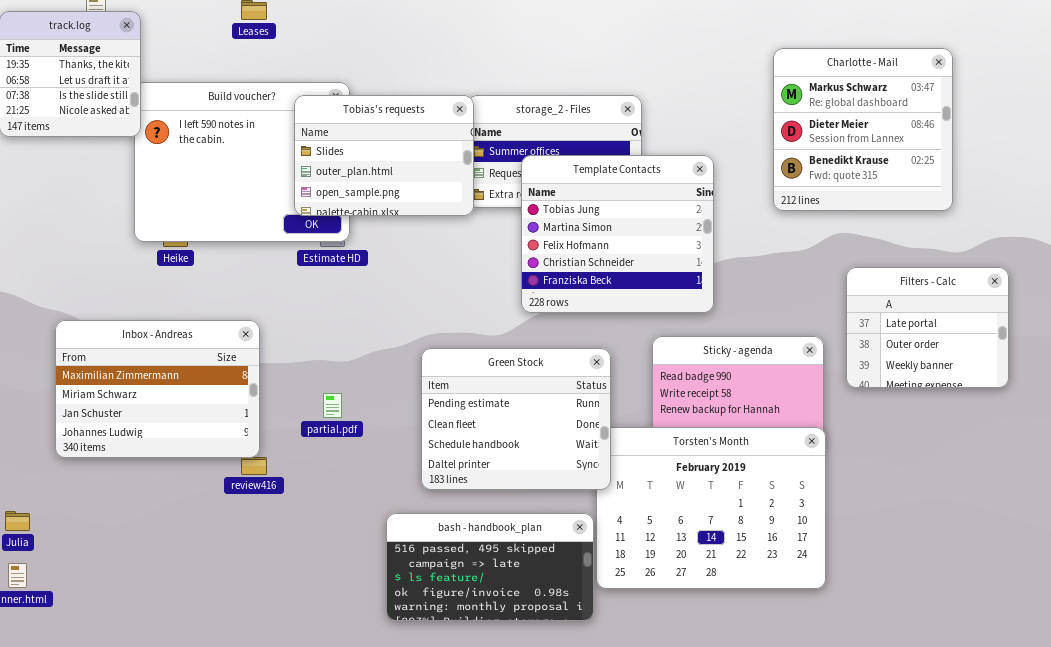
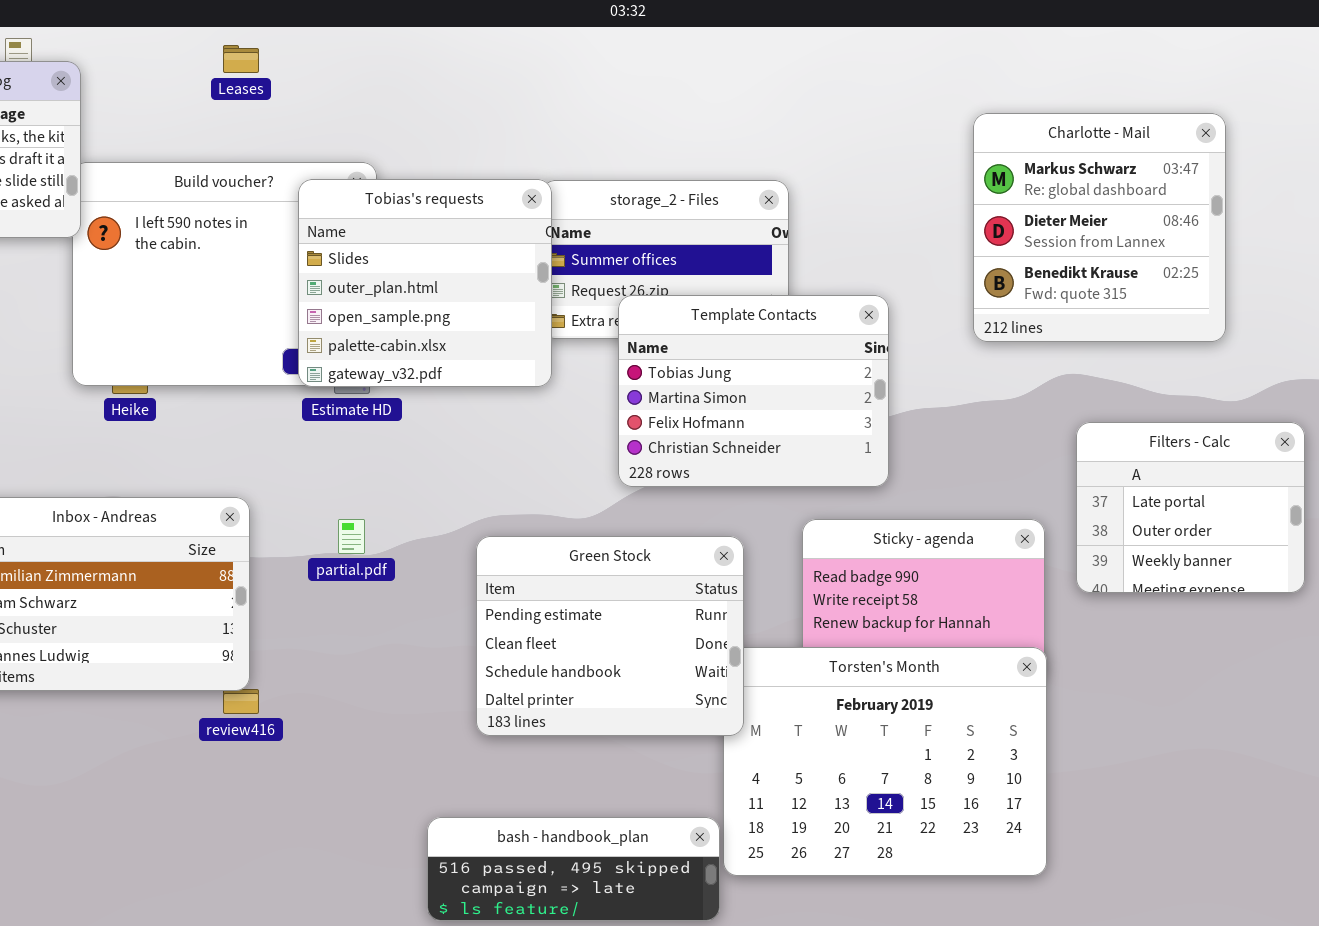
Tobias's requests: [294,95,474,216] -> [298,179,552,387], resized
Template Contacts: [521,155,714,313] -> [618,295,889,487], resized
partial.pdf: [323,393,342,418] -> [338,519,365,554], moved
bash - handbook_plan: [386,513,594,621] -> [427,817,720,921], resized

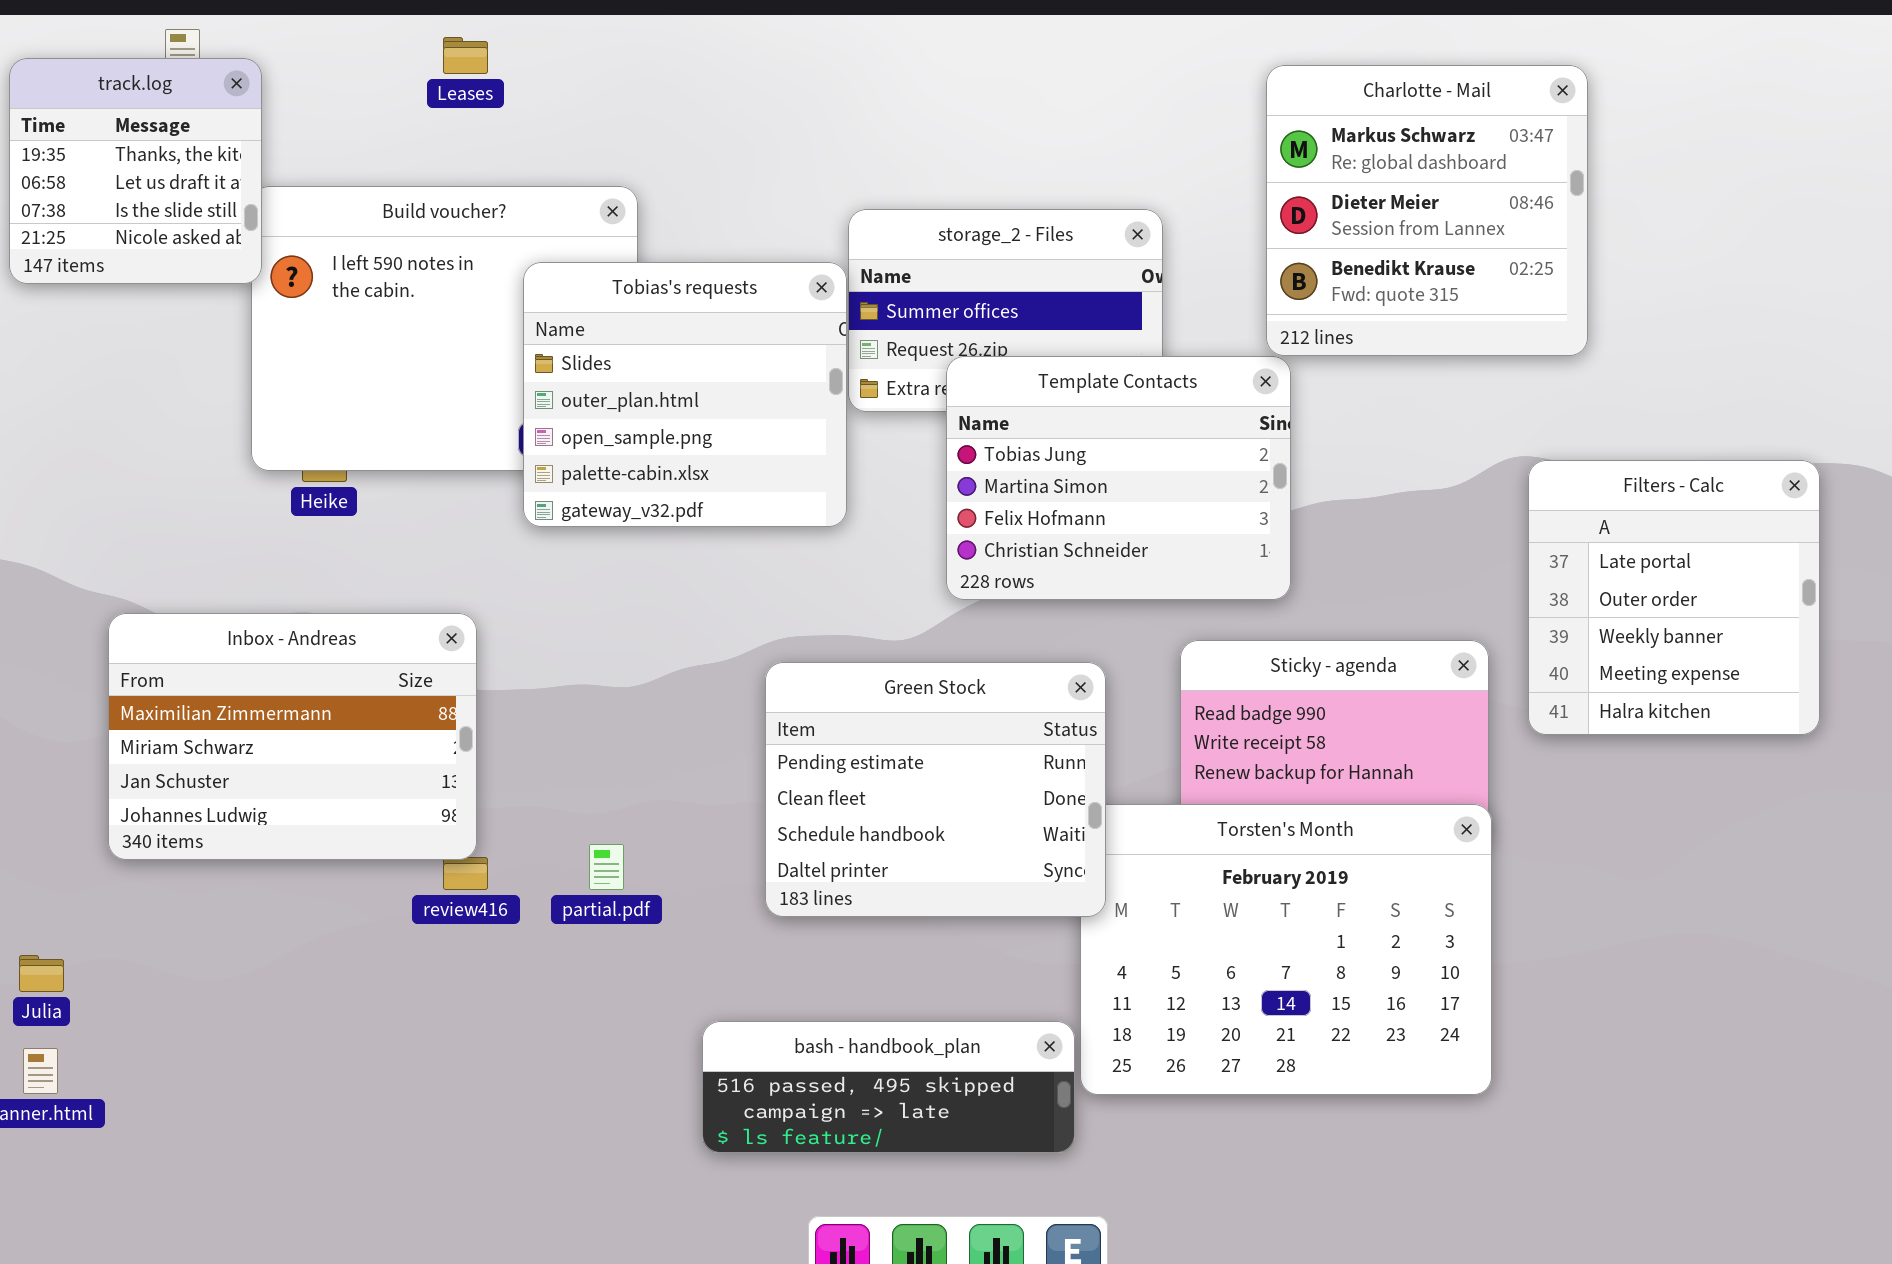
Charlotte - Mail: [973,113,1226,342] -> [1266,65,1588,356], moved
Tobias's requests: [298,179,552,387] -> [523,262,847,527], moved
Filters - Calc: [1076,422,1305,593] -> [1528,460,1820,735], resized
partial.pdf: [338,519,365,554] -> [589,844,624,890], moved

